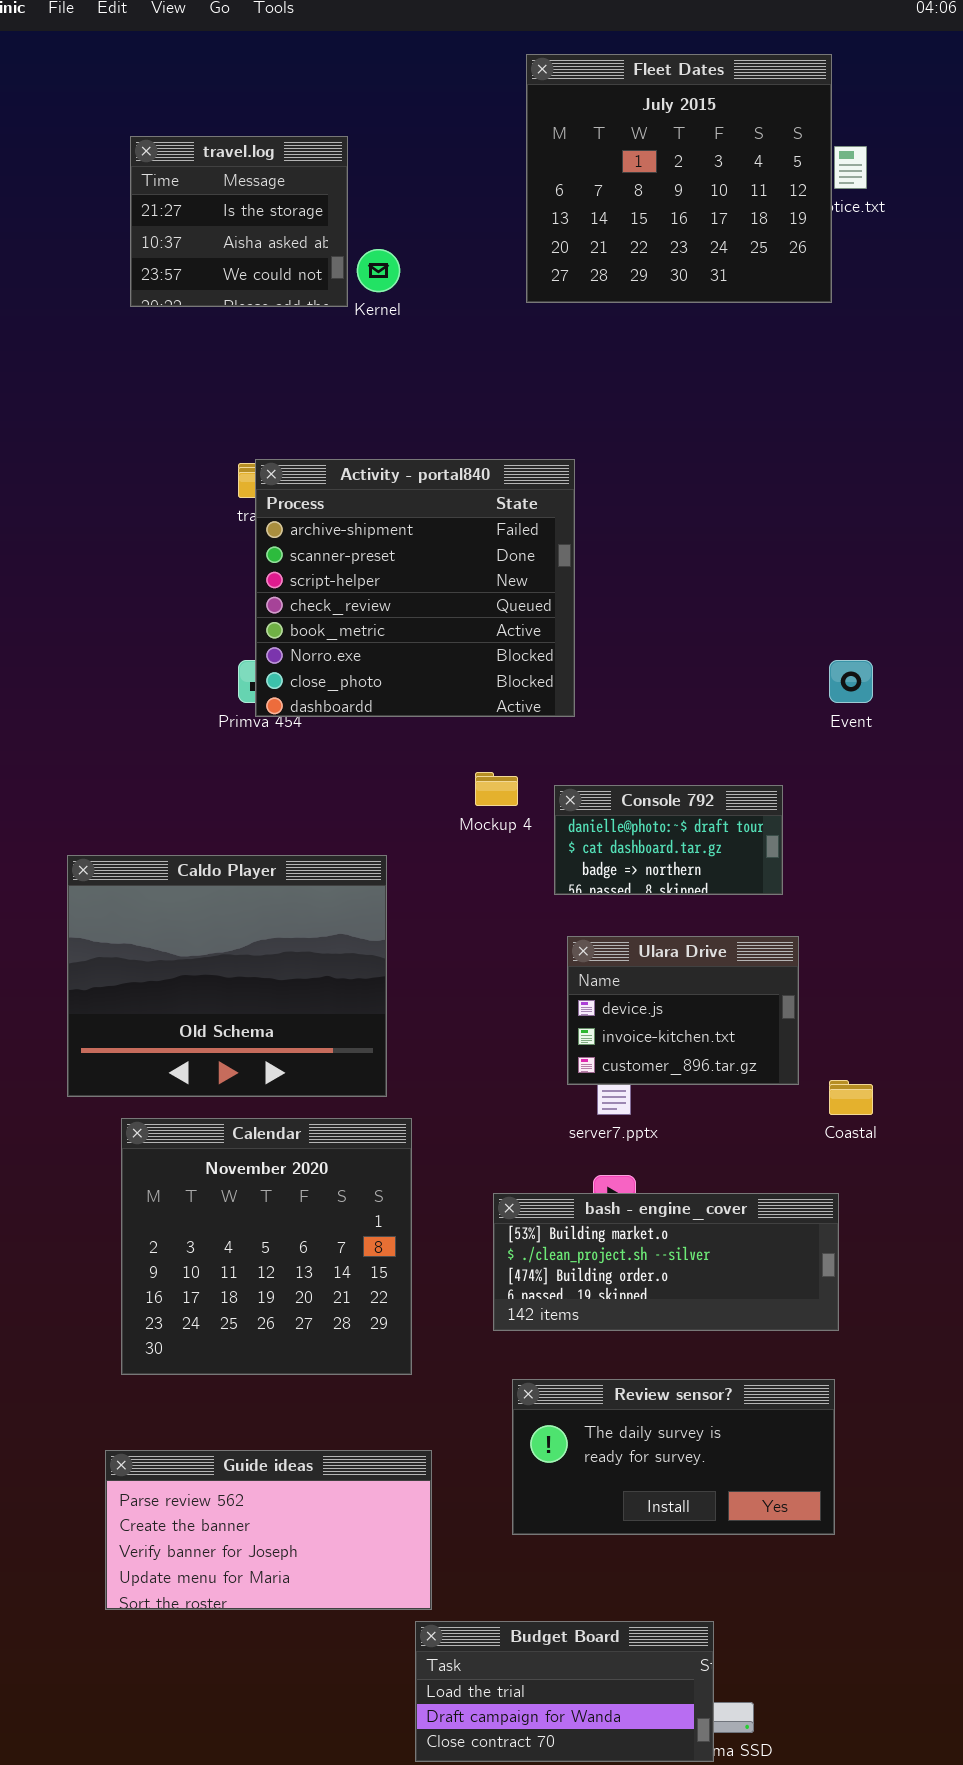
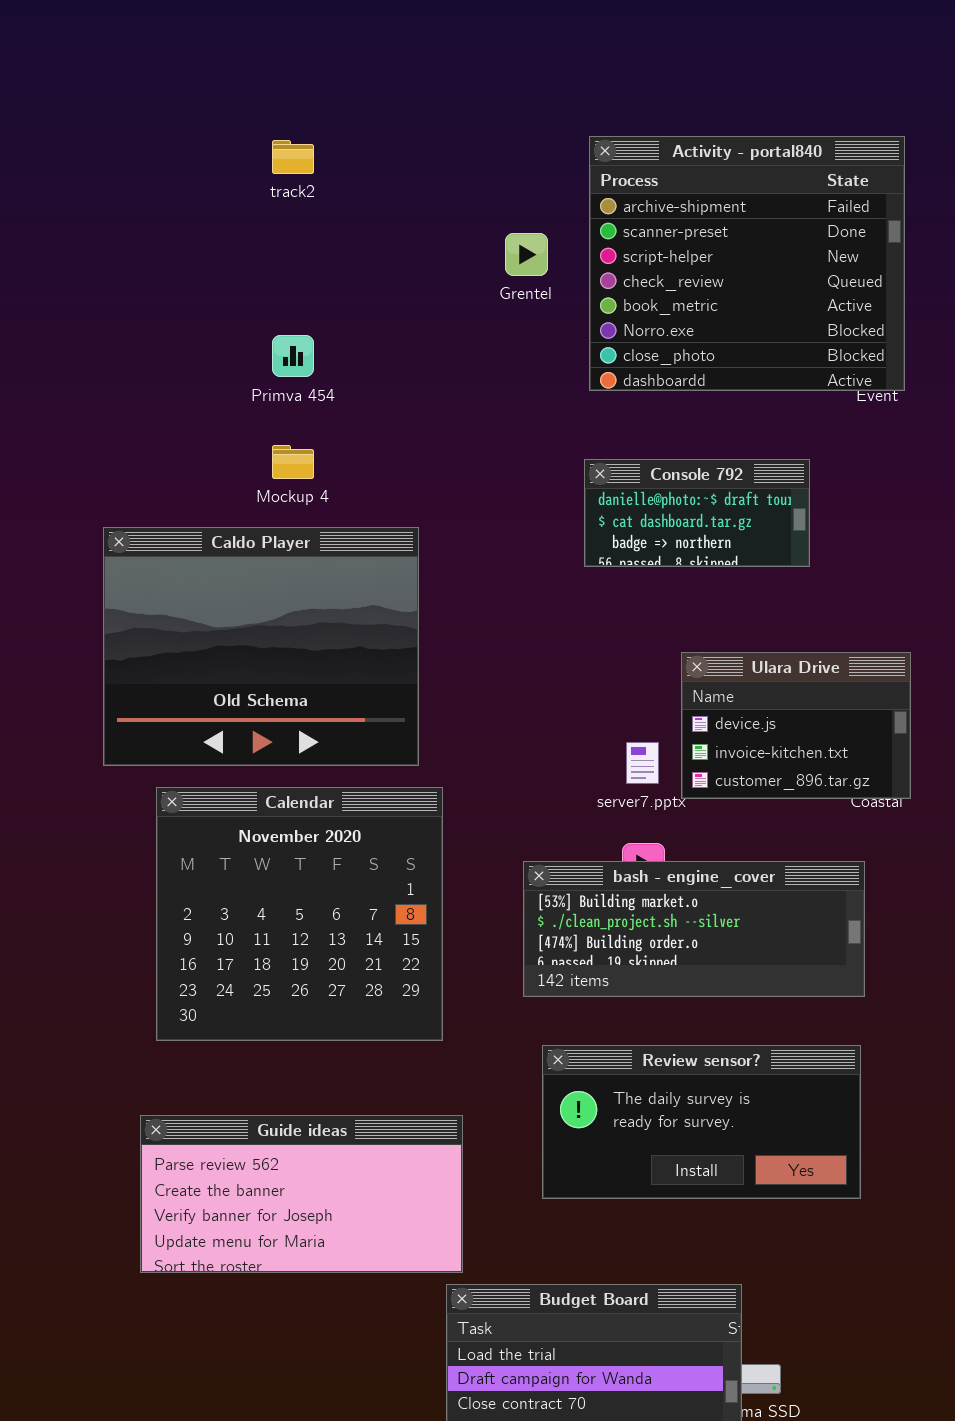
Activity - portal840: [255,459,575,717] -> [589,136,905,391], moved
Mockup 4: [475,772,518,806] -> [272,445,314,479], moved
Ulara Drive: [567,936,799,1085] -> [681,652,911,799], moved

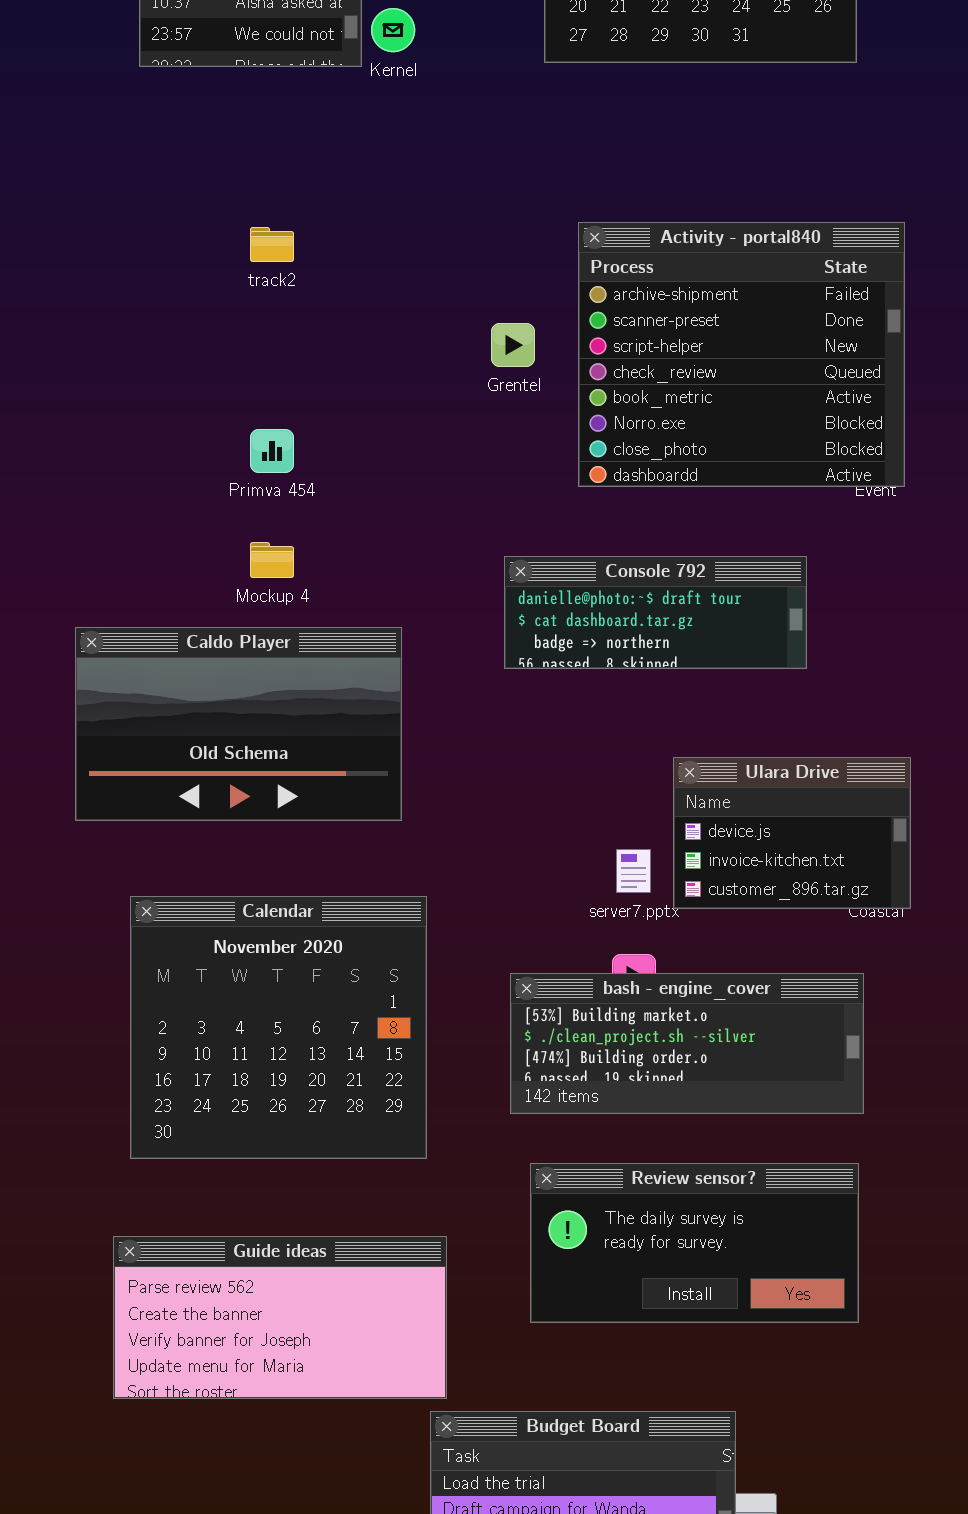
Console 792: [584,459,810,567] -> [504,556,807,669], resized
Caldo Player: [103,527,419,766] -> [75,627,402,821], resized

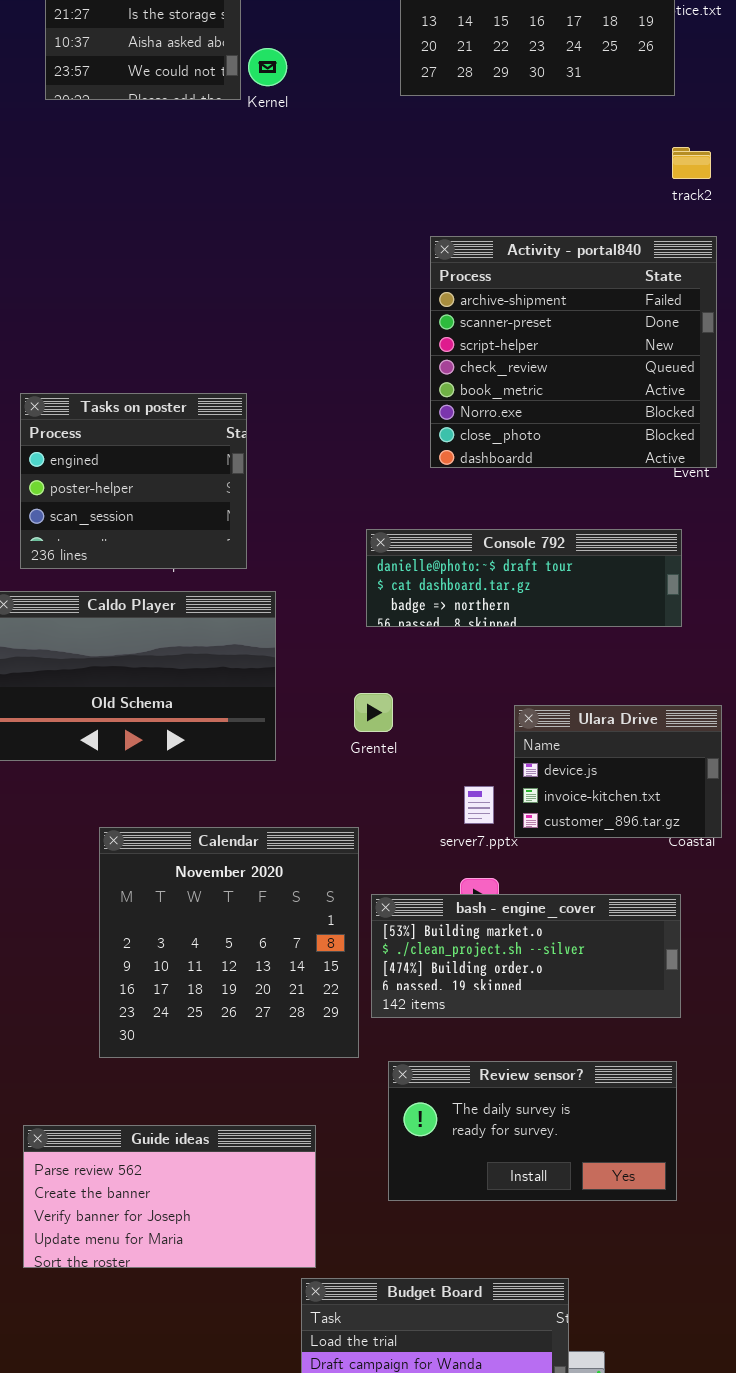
track2: [250,227,294,262] -> [672,147,711,179], moved
Grentel: [491,323,535,367] -> [354,693,393,732], moved
Tasks on poster: none -> [20,393,247,569], opened
Console 792: [504,556,807,669] -> [366,529,682,627], resized
Calendar: [130,896,427,1159] -> [99,827,359,1058], moved

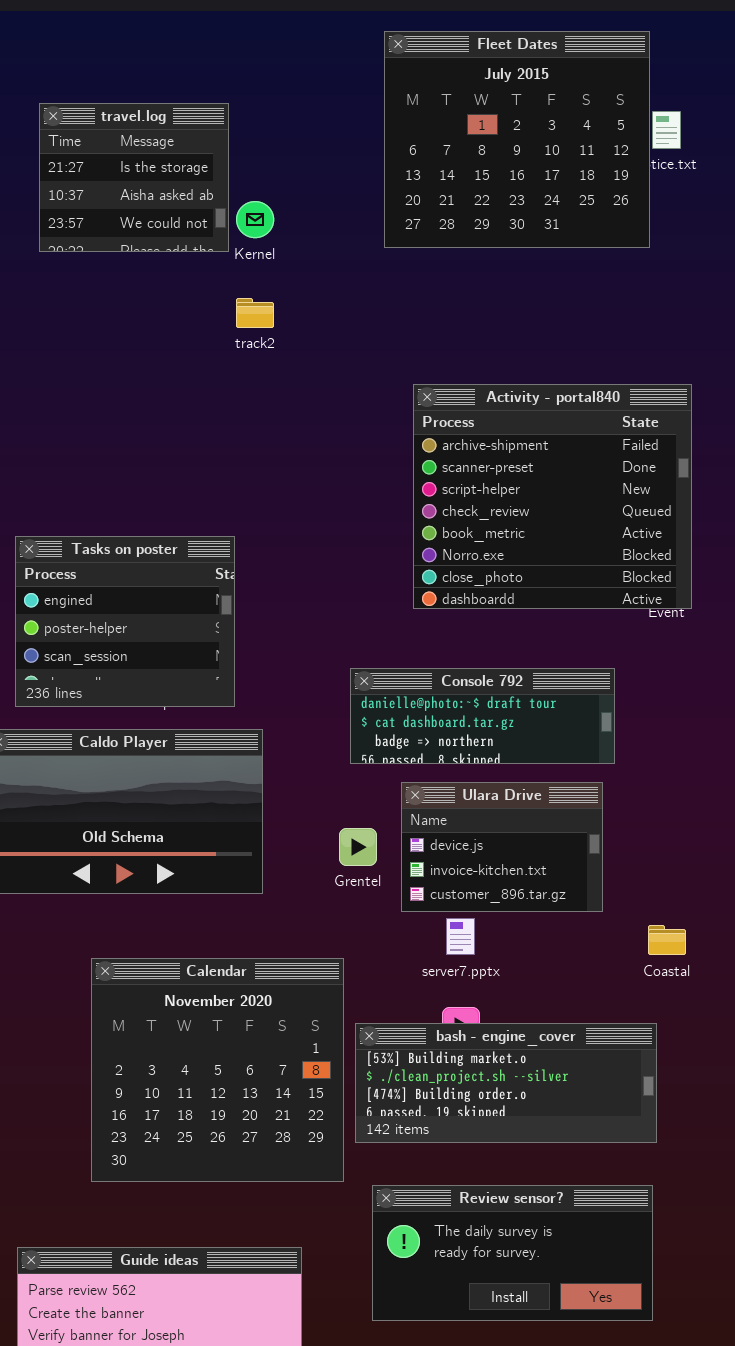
track2: [672,147,711,179] -> [236,298,274,328], moved
Console 792: [366,529,682,627] -> [350,668,615,764], resized
Ulara Drive: [514,705,722,838] -> [401,782,603,912], moved

